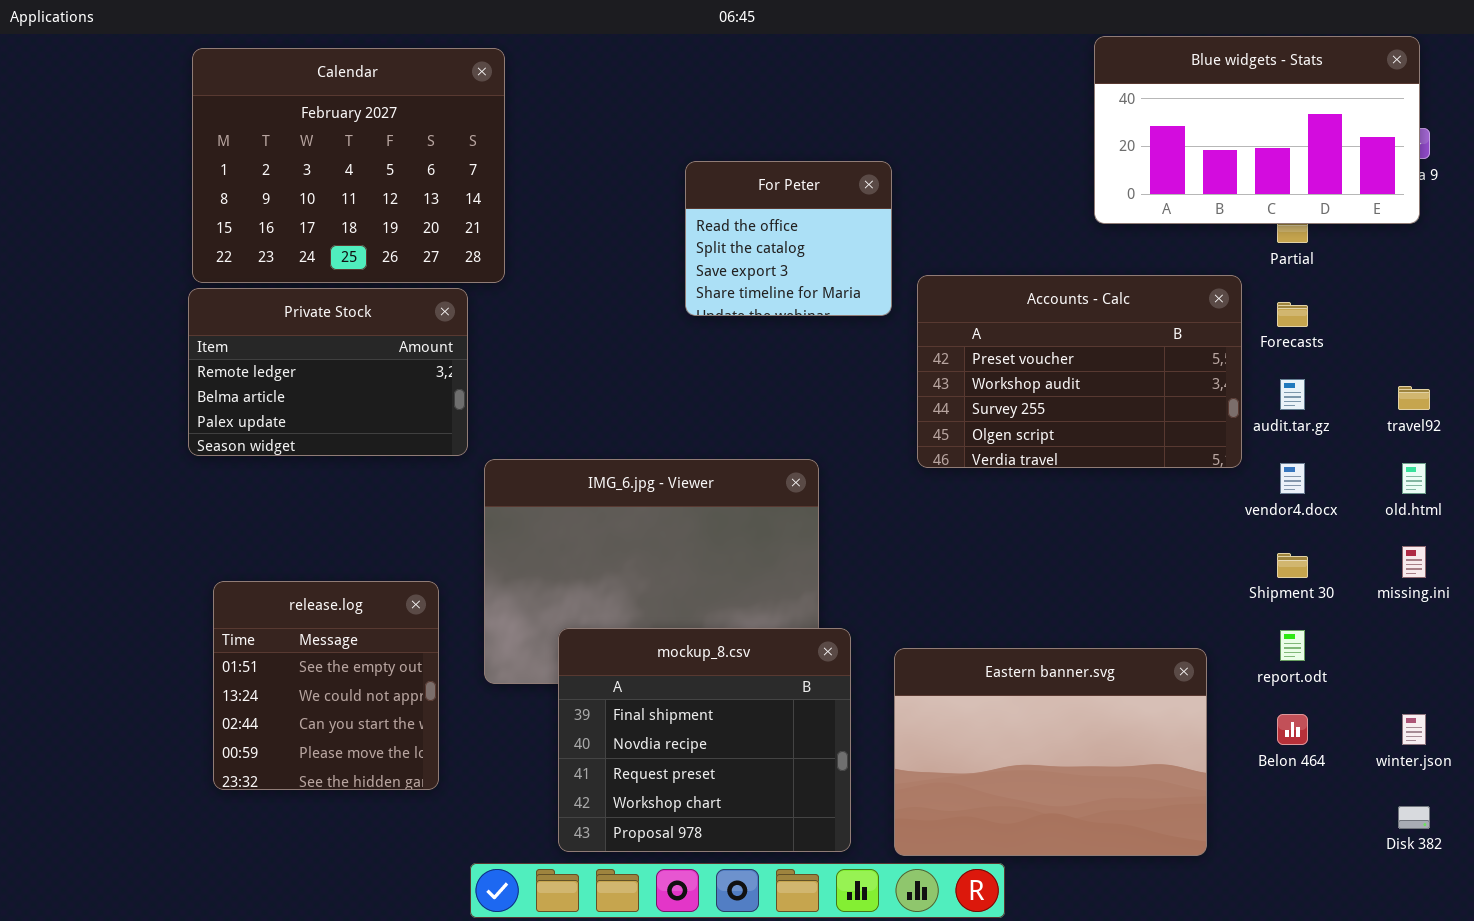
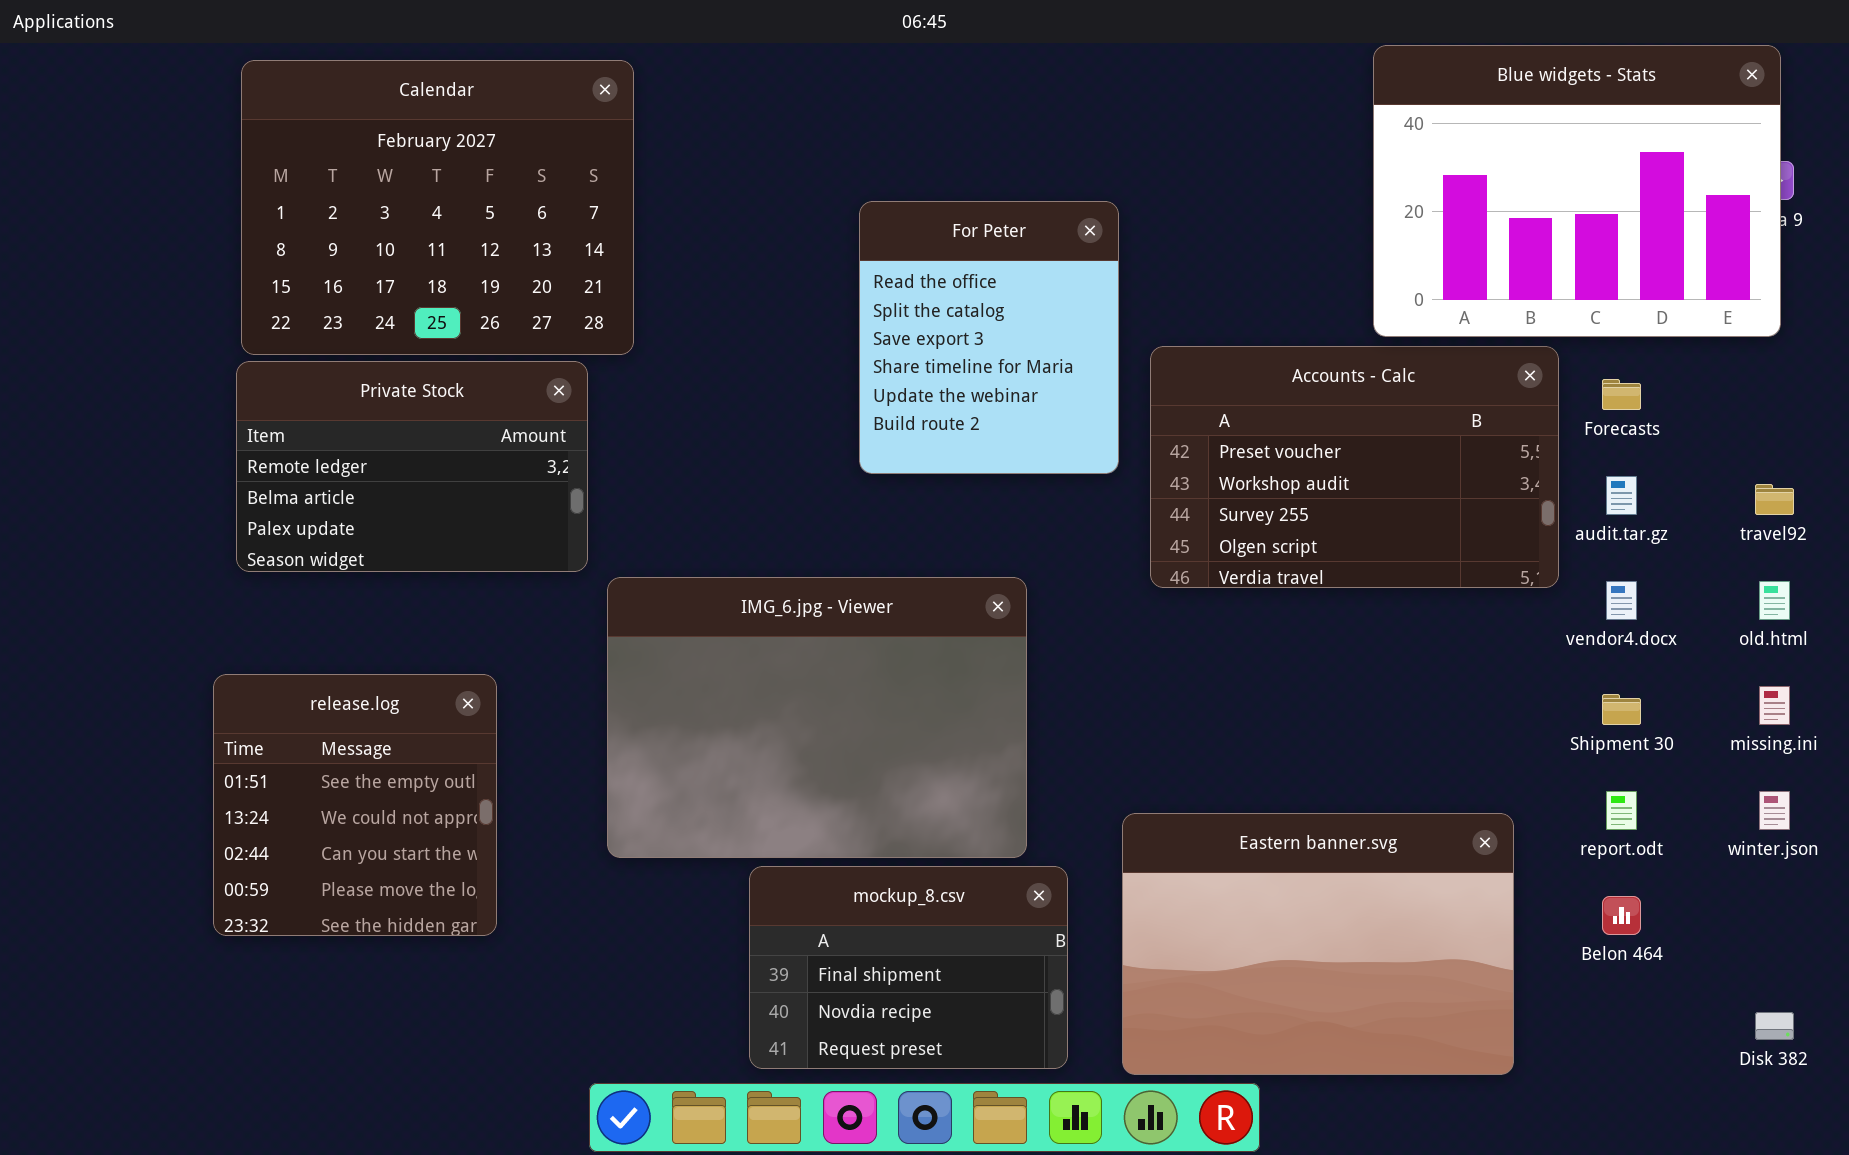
Blue widgets - Stats: [1094,36,1420,224] -> [1373,45,1781,337], resized
For Peter: [685,161,892,316] -> [859,201,1119,474], resized
release.log: [213,581,439,790] -> [213,674,497,936], moved
mockup_8.csv: [558,628,851,852] -> [749,866,1068,1069], resized
winter.json: [1402,714,1426,745] -> [1759,791,1790,830], moved

